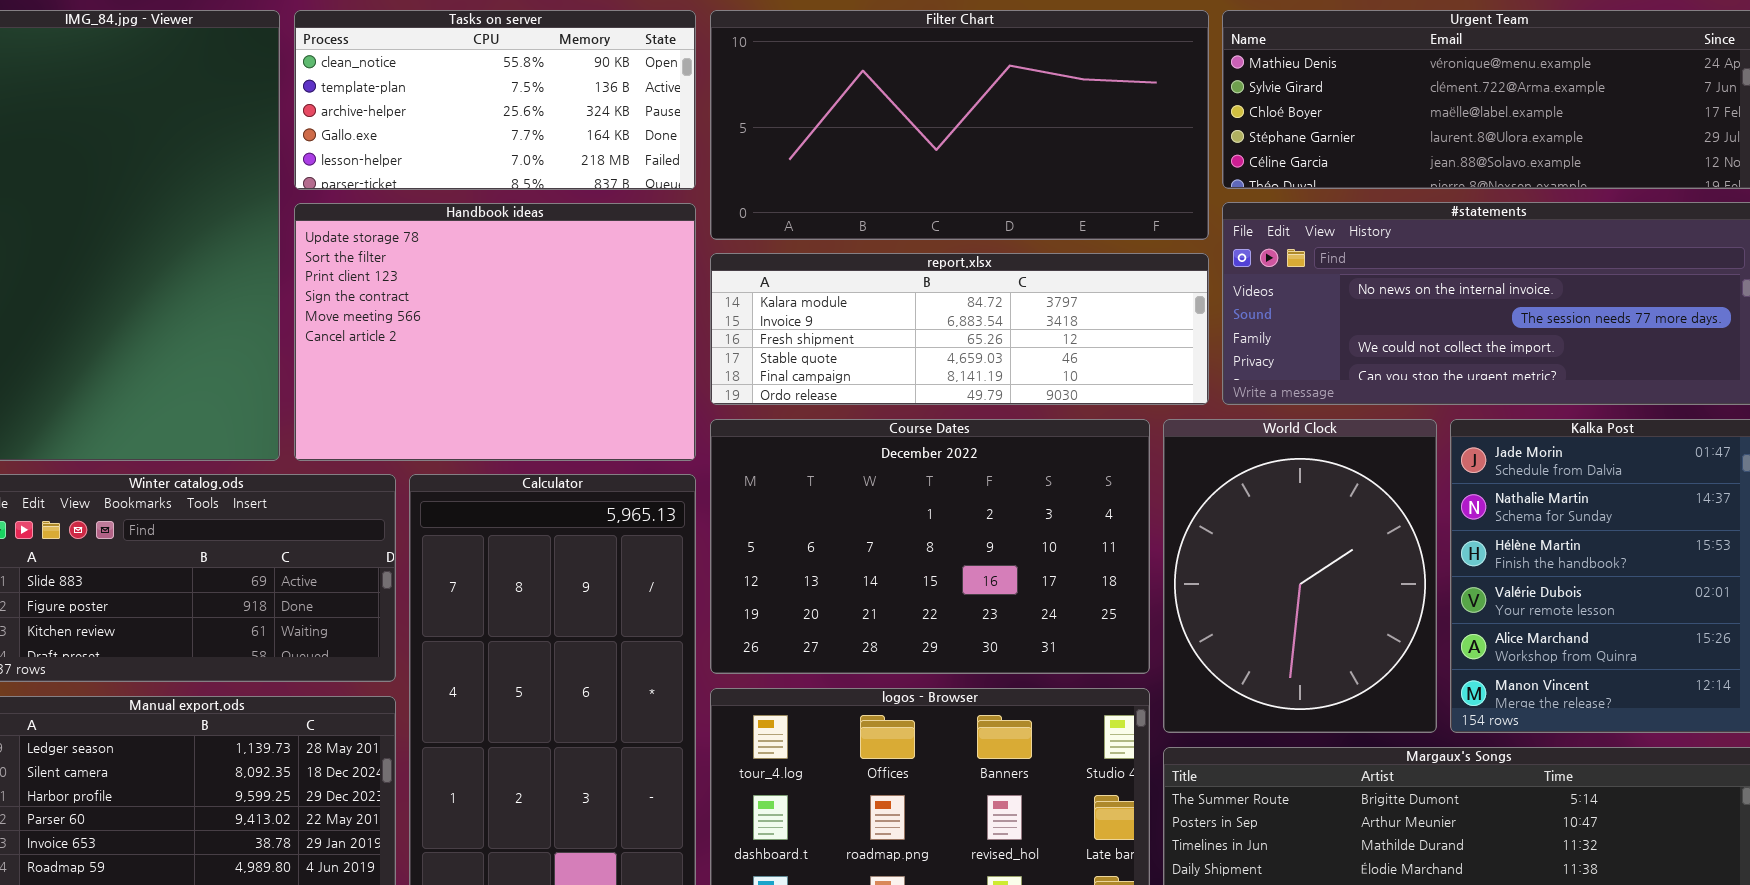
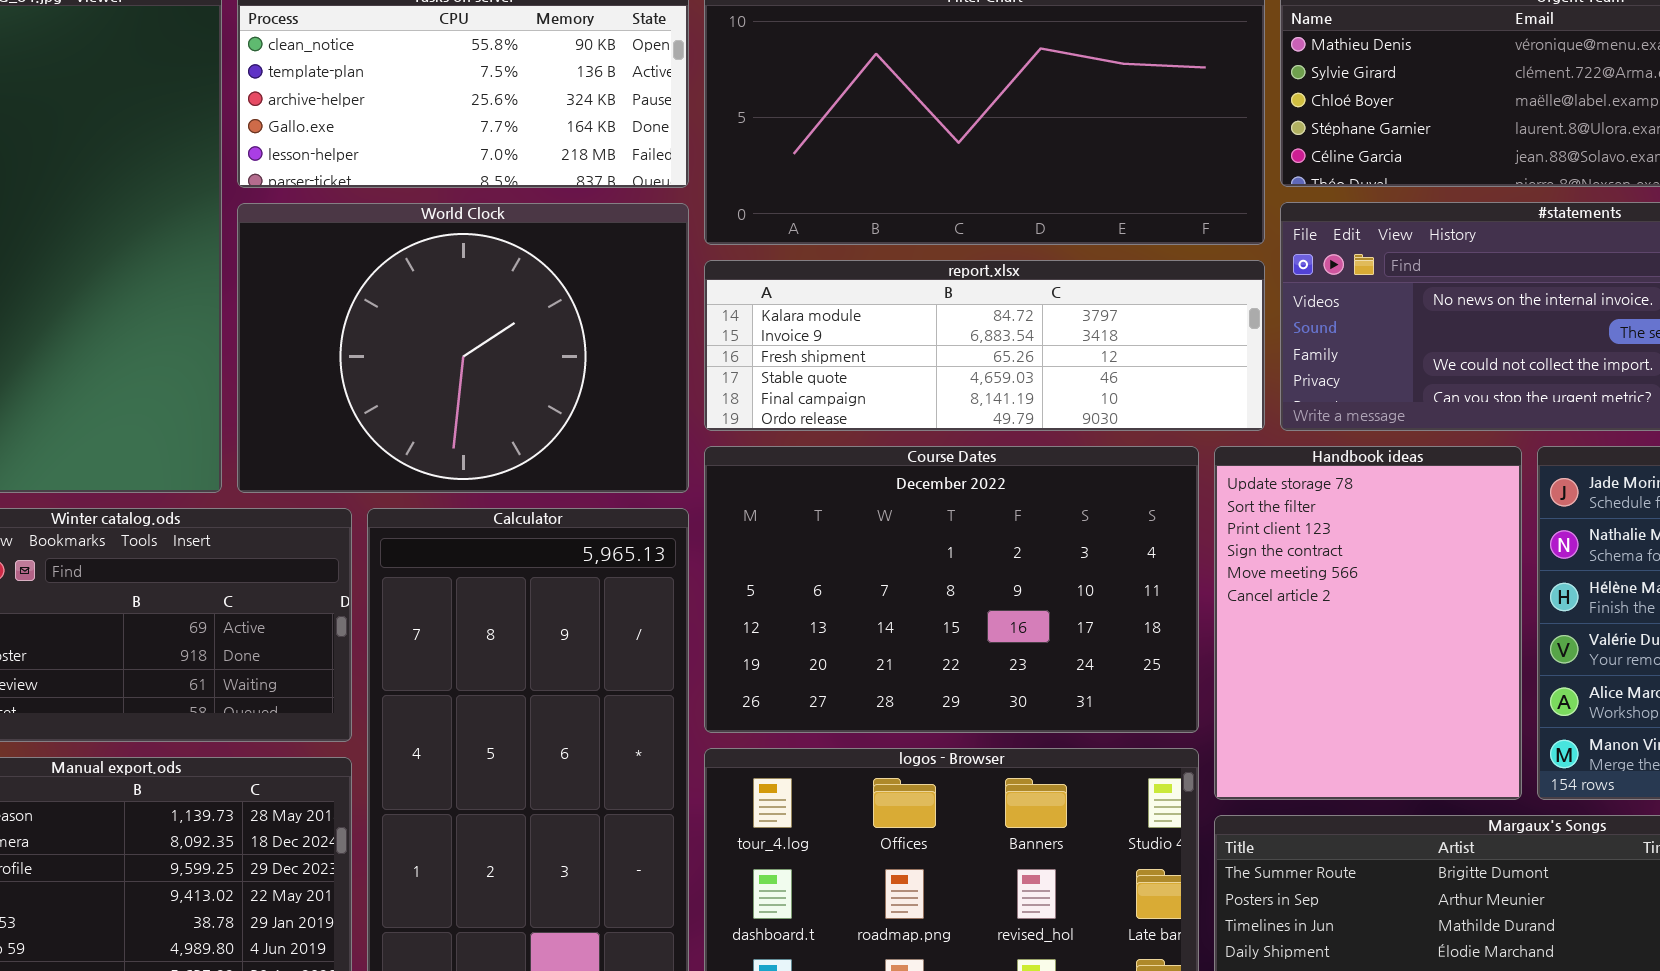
Handbook ideas: [294,203,696,461] -> [1214,446,1522,800], moved, resized
World Clock: [1163,419,1437,733] -> [237,203,689,493], moved, resized

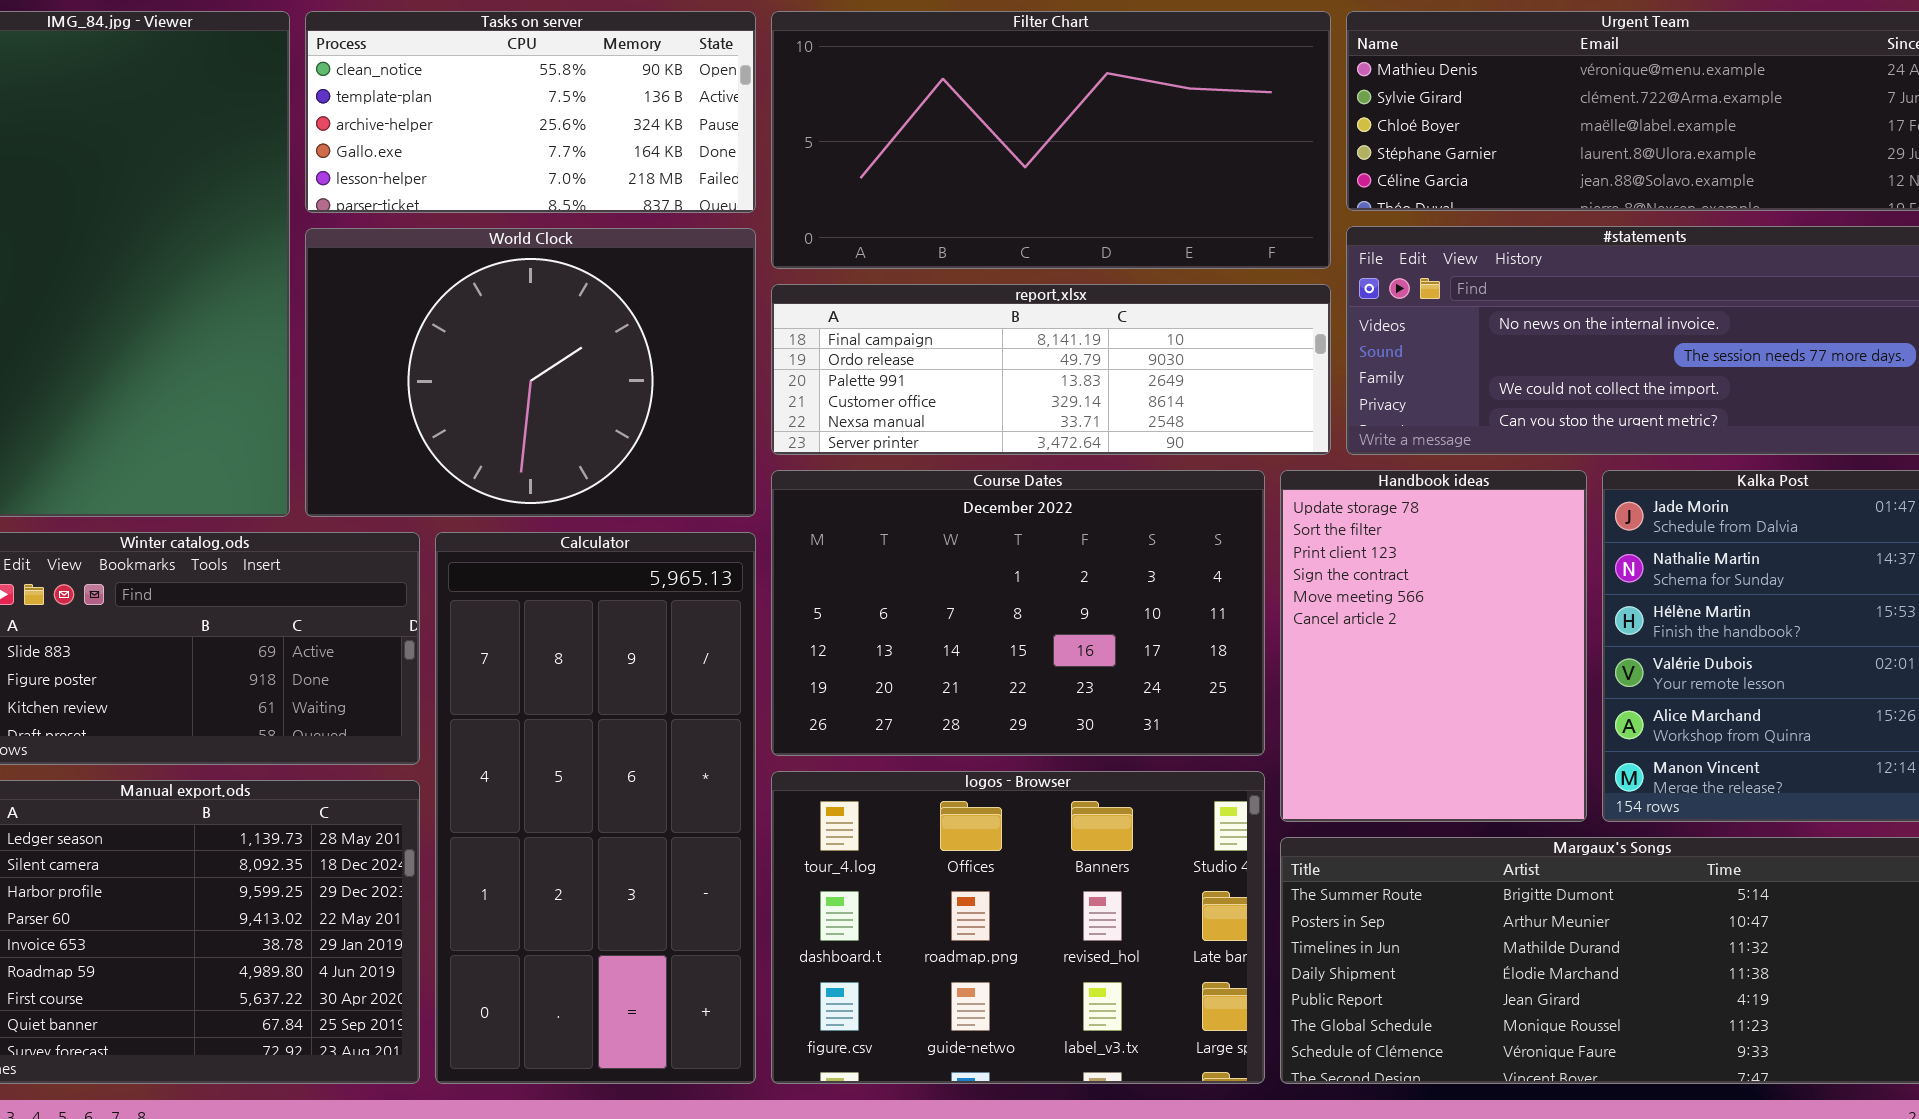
report.xlsx: [704,260,1265,431] -> [771,284,1331,455], scrolled down 4 rows

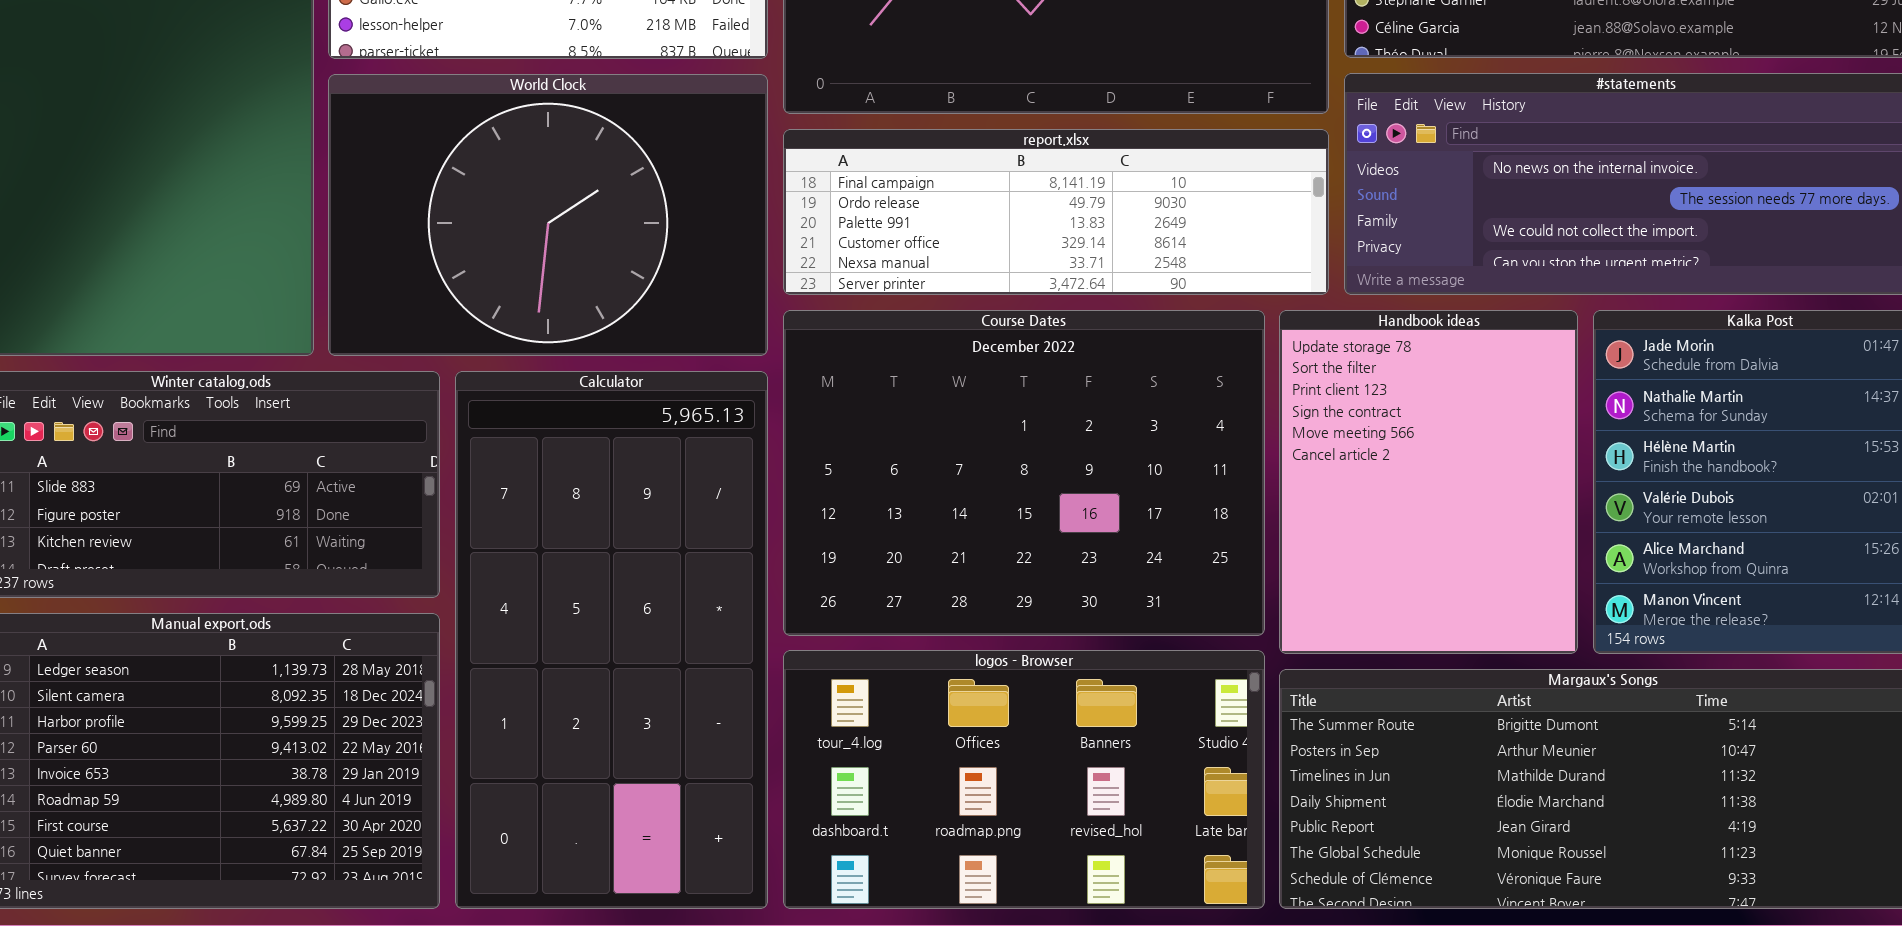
Course Dates: [771,470,1265,756] -> [783,310,1265,636], resized
logos - Browser: [771,771,1265,1084] -> [783,650,1265,909], resized

